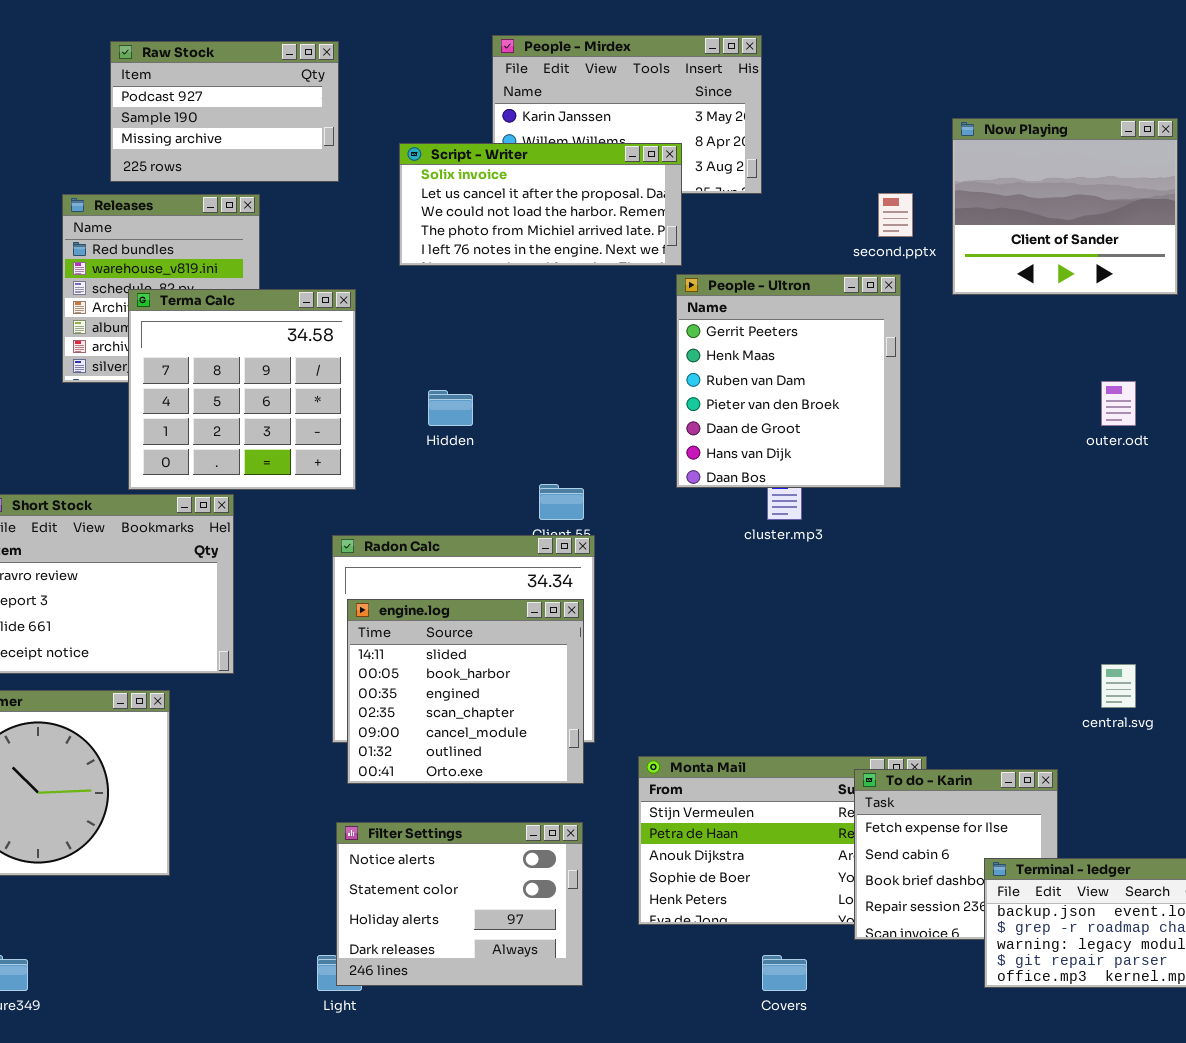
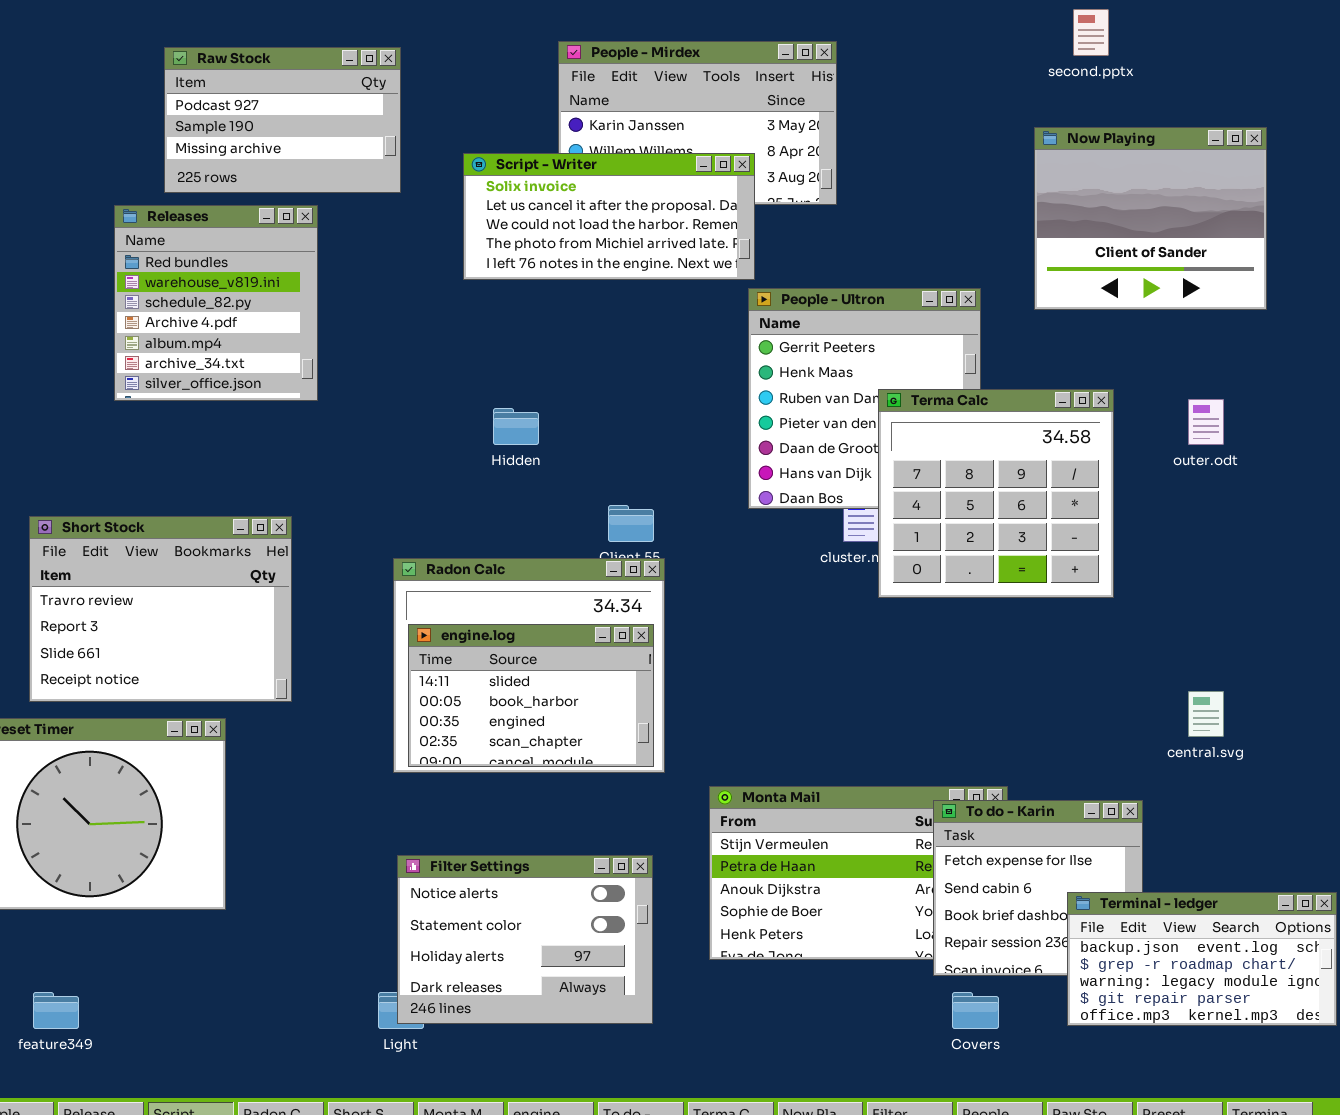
second.pptx: [878,193,913,237] -> [1073,9,1109,56], moved
Terma Calc: [128,289,356,490] -> [878,389,1114,598], moved
engine.log: [347,599,584,784] -> [408,624,654,767], resized
Covers: [762,955,807,991] -> [952,992,999,1029], moved

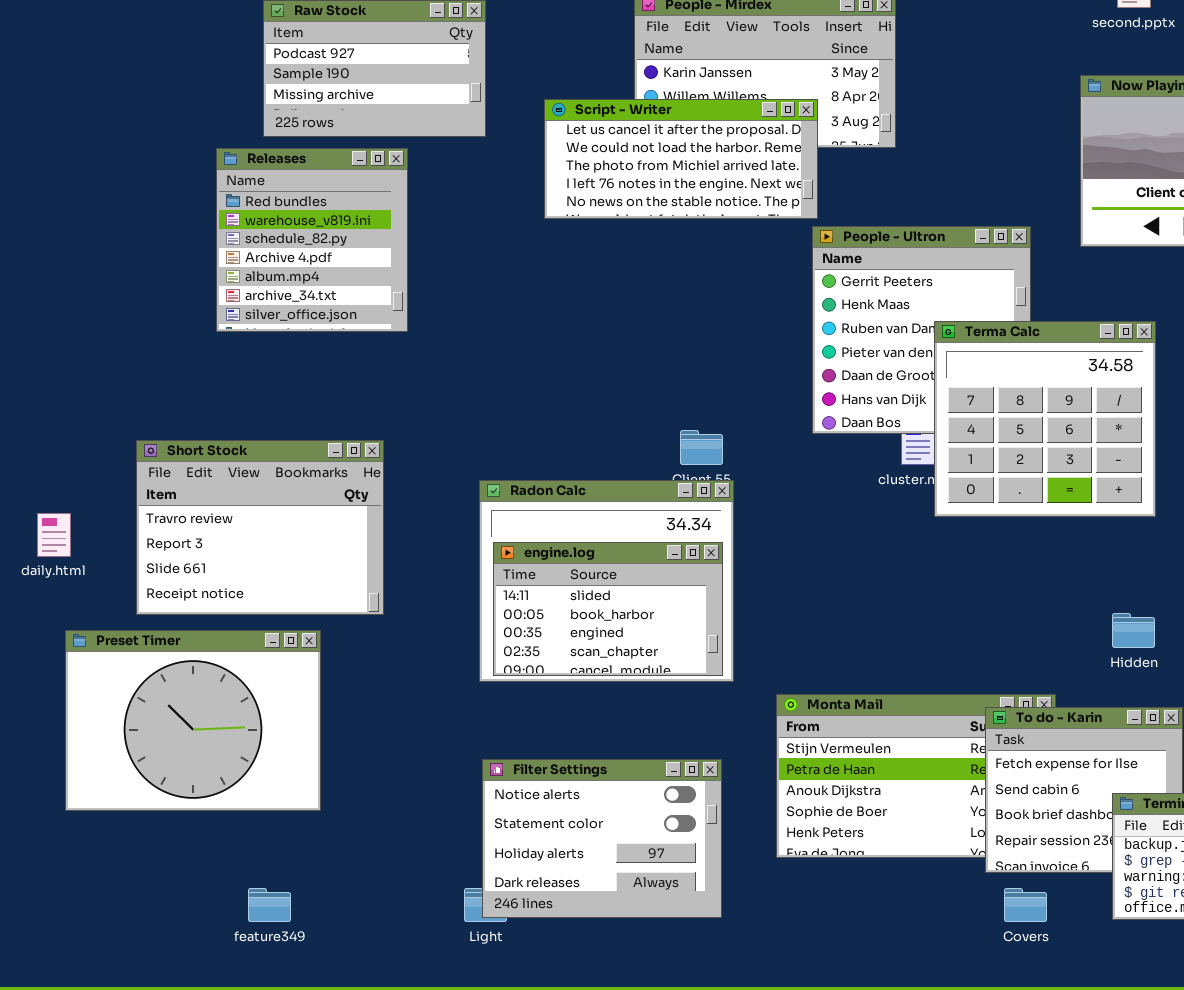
Script - Writer: [463,153,755,280] -> [544,99,818,219], scrolled down 1 row
Hidden: [493,408,539,445] -> [1112,613,1155,648], moved
feature349: [33,992,79,1029] -> [248,888,291,922], moved

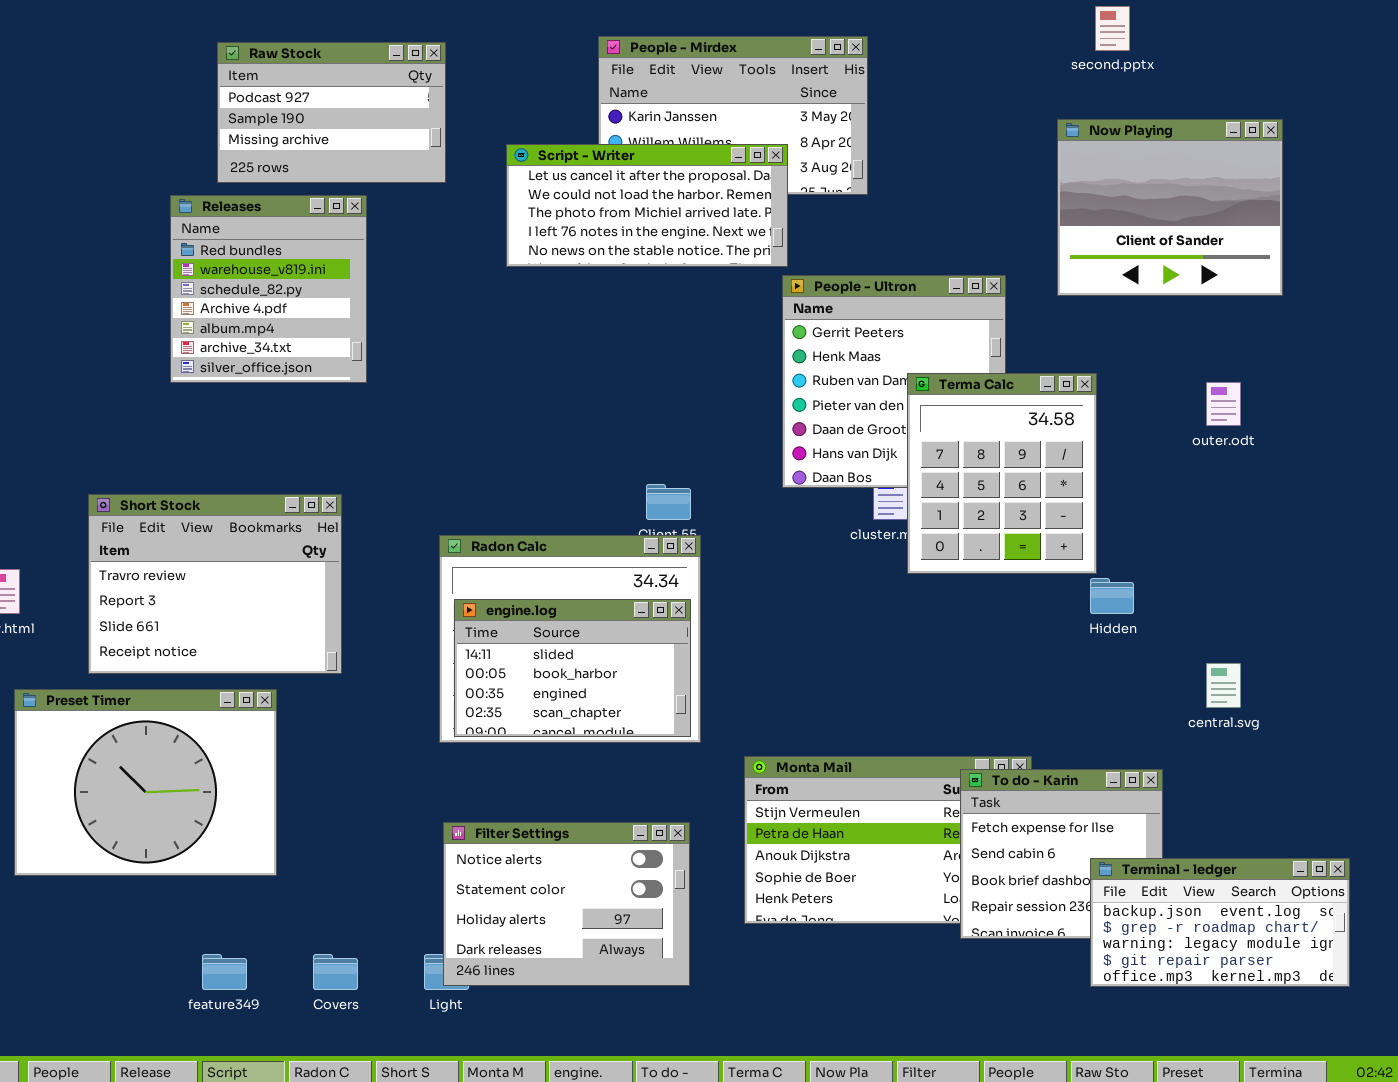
Terma Calc: [934,321,1156,517] -> [907,373,1097,574], resized
Hidden: [1112,613,1155,648] -> [1090,578,1134,614], moved
Covers: [1004,888,1047,922] -> [313,954,358,990], moved

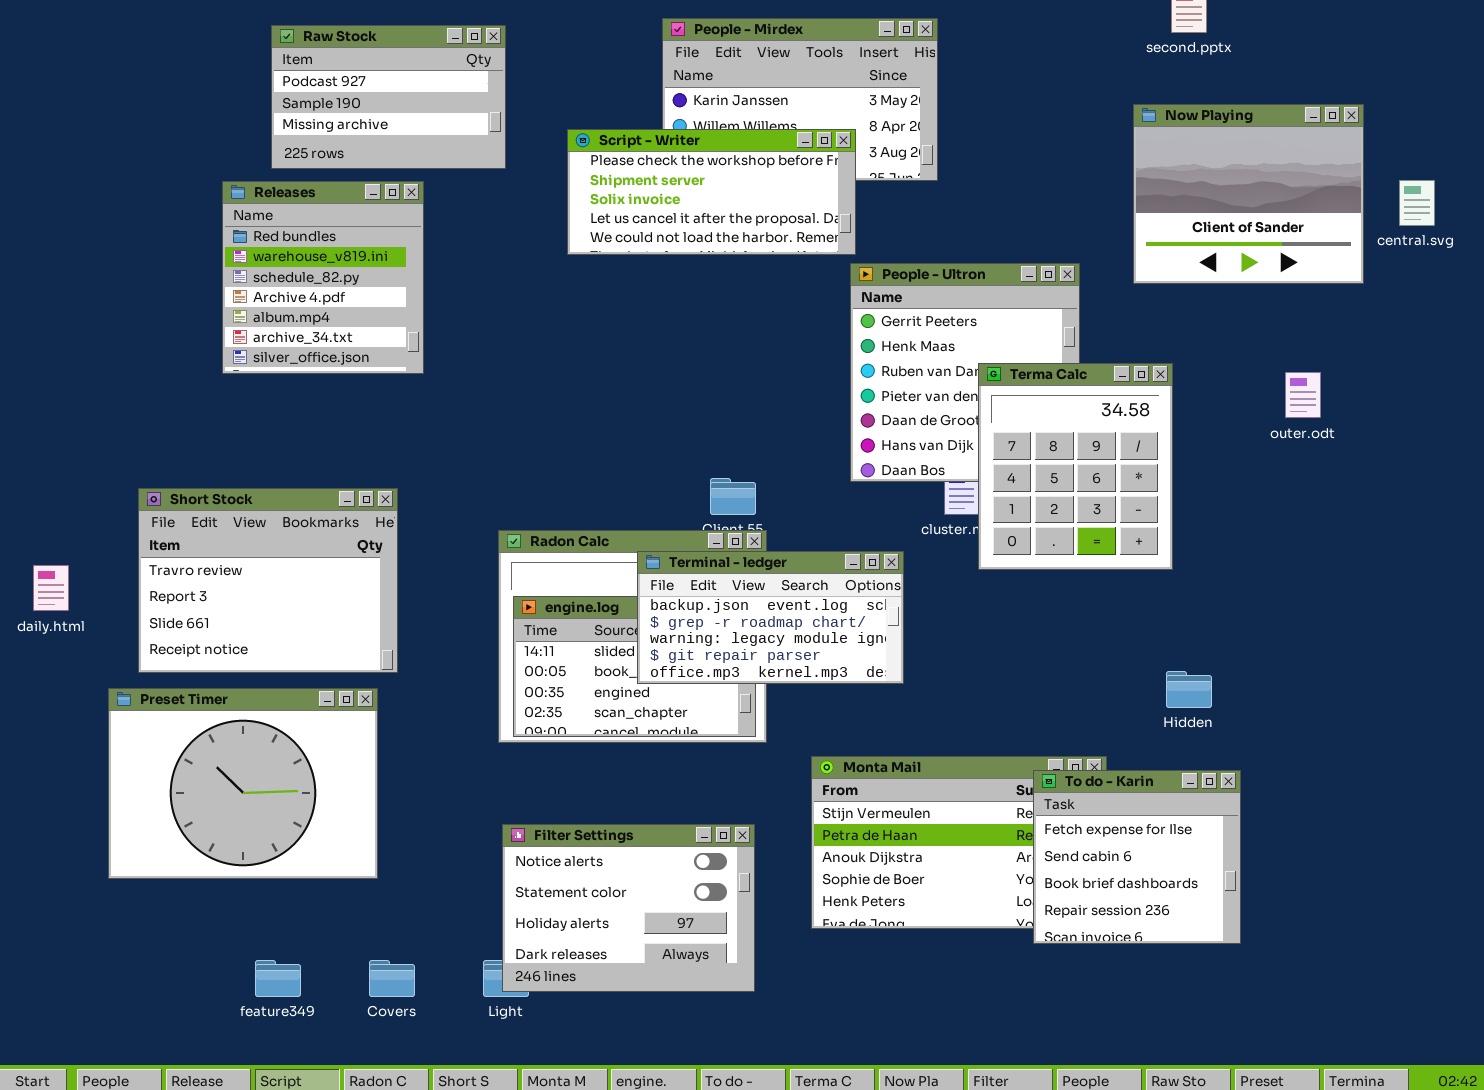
Script - Writer: [506,144,788,267] -> [567,129,856,255], scrolled up 3 rows
Hidden: [1090,578,1134,614] -> [1166,671,1212,708], moved
central.svg: [1206,663,1241,708] -> [1399,180,1435,226], moved
Preset Timer: [14,689,277,876] -> [108,688,378,879], moved
Terminal - ledger: [1090,858,1350,987] -> [637,551,904,684], moved

